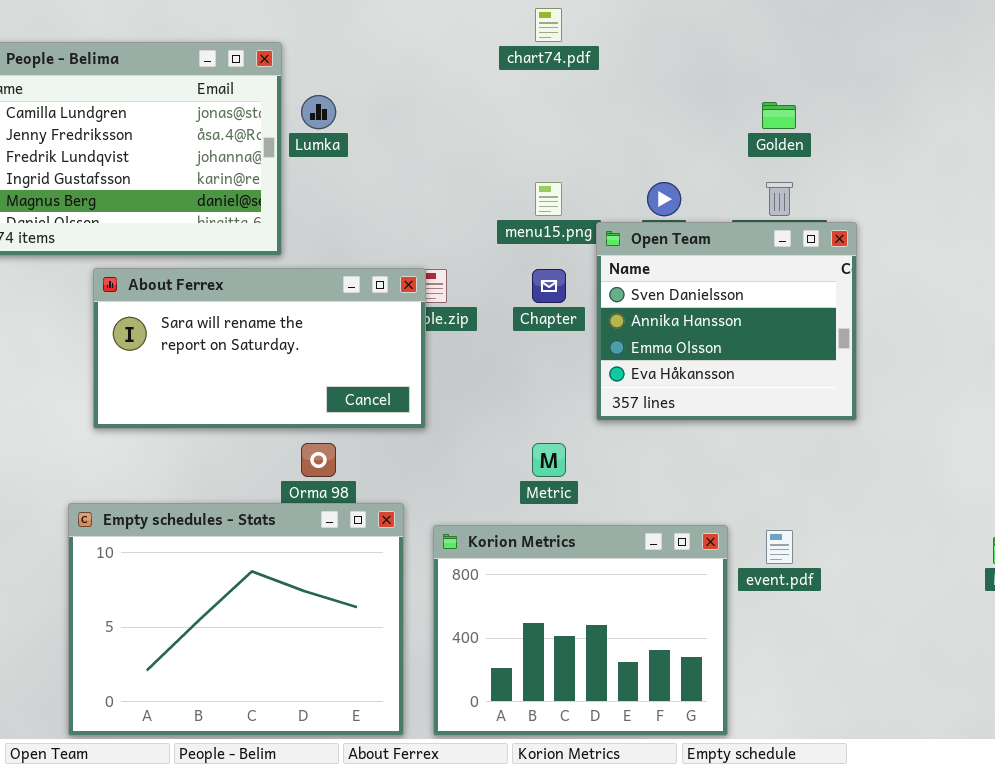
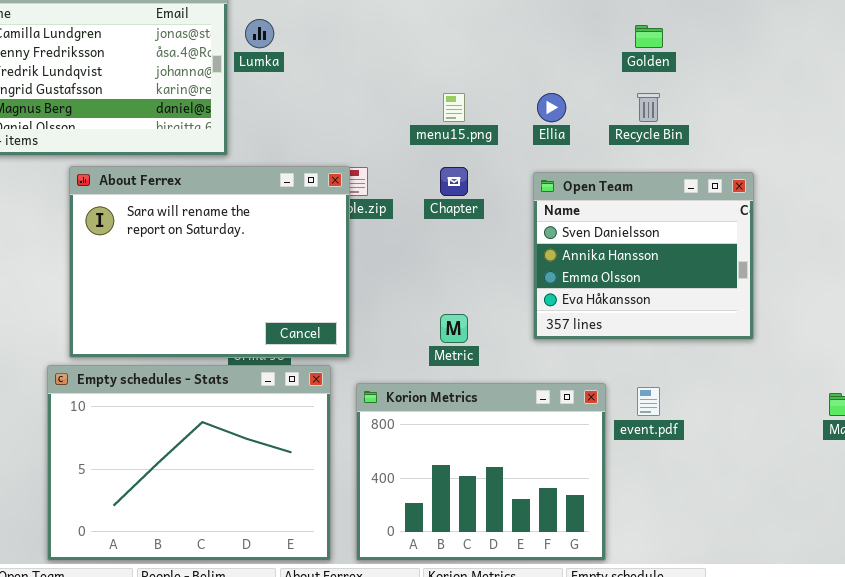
Open Team: [596,222,857,421] -> [533,172,754,340], moved
About Ferrex: [93,268,426,429] -> [69,166,350,358], resized

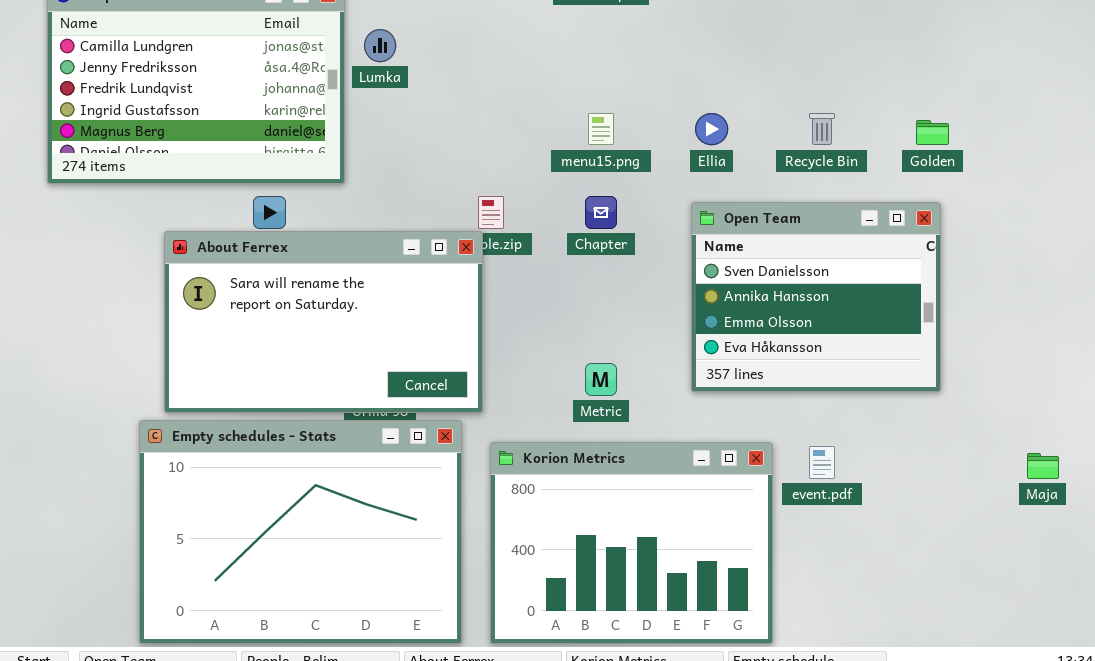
Golden: [635,25,663,48] -> [916,120,949,145], moved
About Ferrex: [69,166,350,358] -> [164,231,483,413], resized

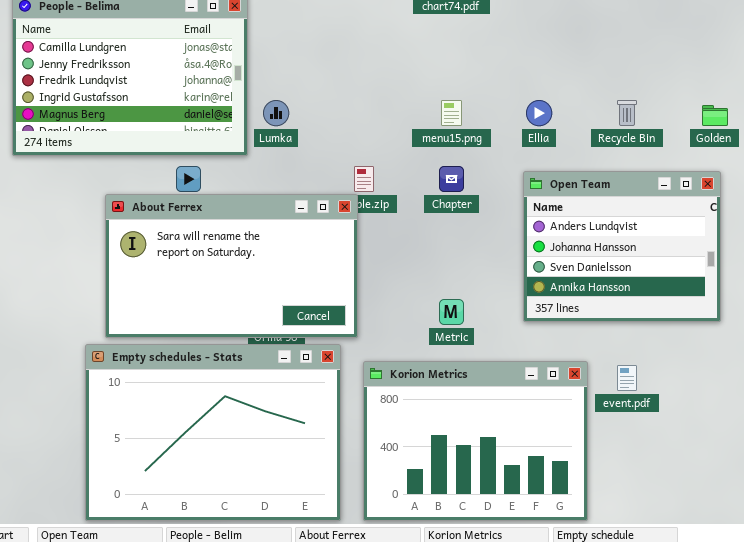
Lumka: [364,29,396,62] -> [263,100,289,126], moved
Open Team: [691,202,941,392] -> [523,171,721,322], scrolled up 2 rows

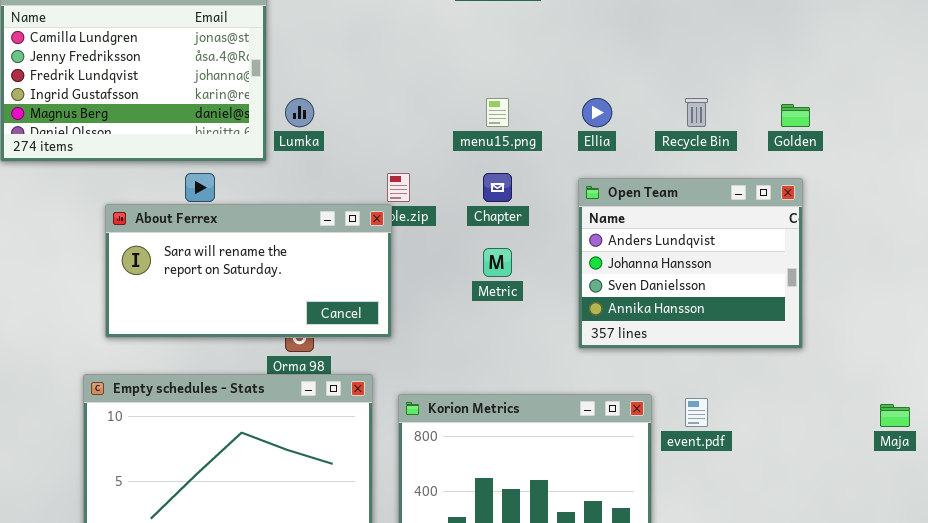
About Ferrex: [105,194,358,338] -> [105,204,392,338], resized
Metric: [439,299,464,325] -> [483,248,512,277], moved

